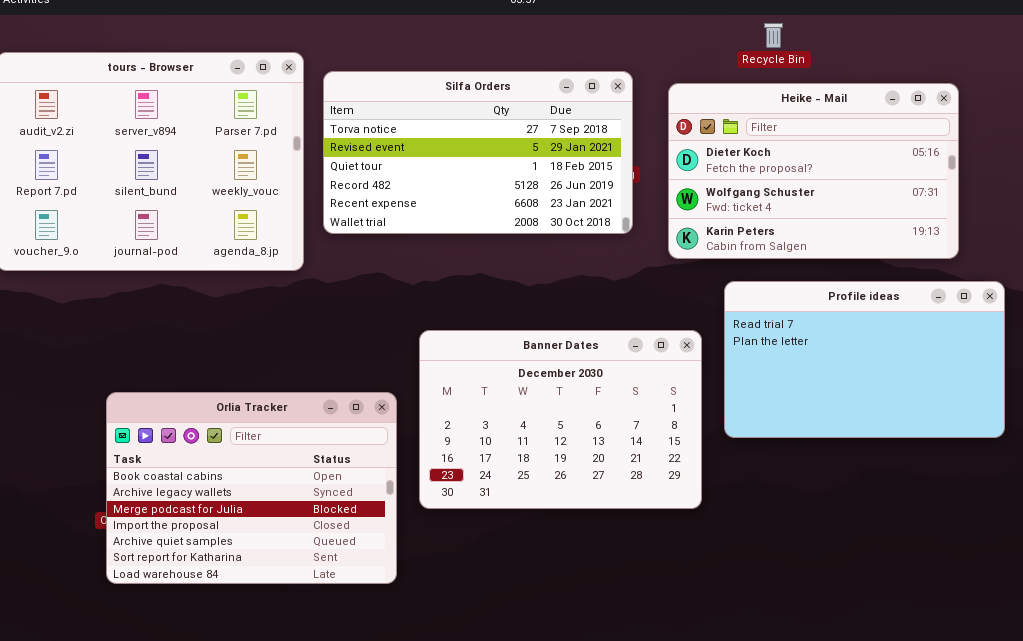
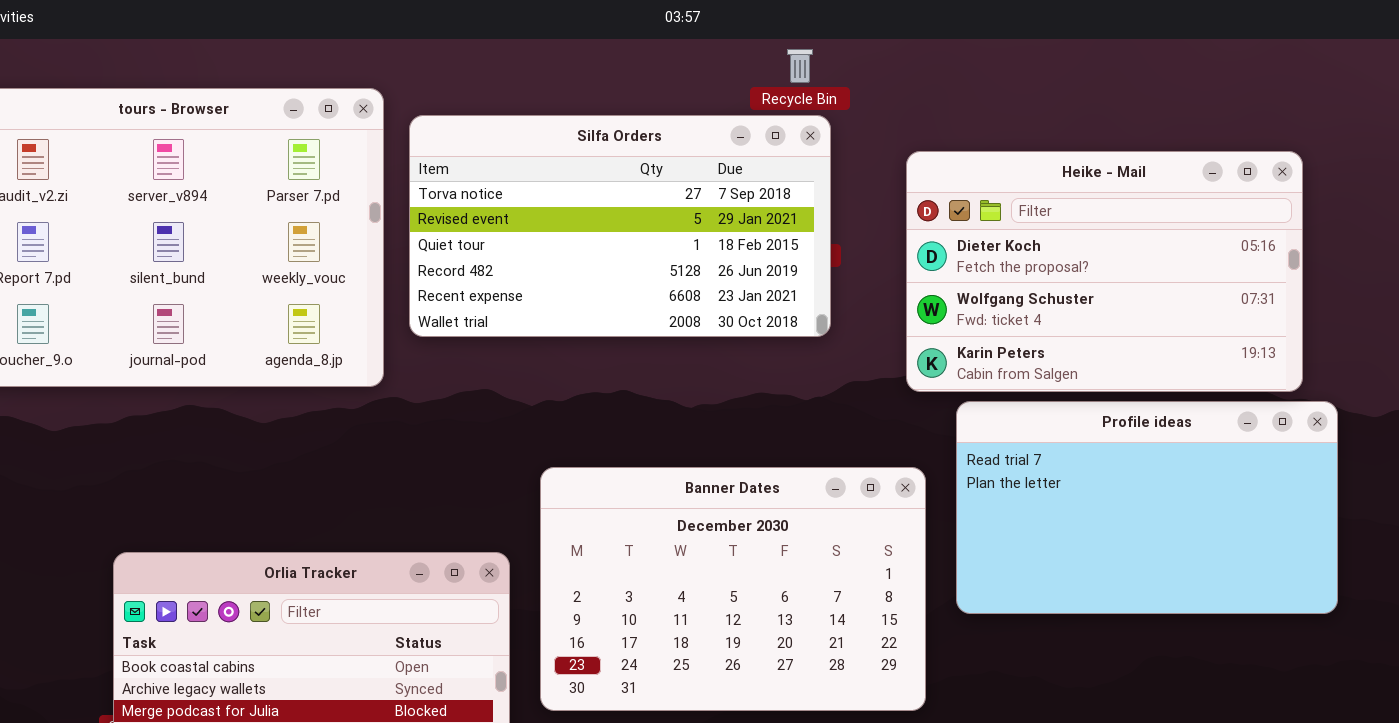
Recycle Bin: [764,23,783,48] -> [787,49,813,83], moved
Heike - Mail: [668,83,959,259] -> [906,151,1303,392], moved

